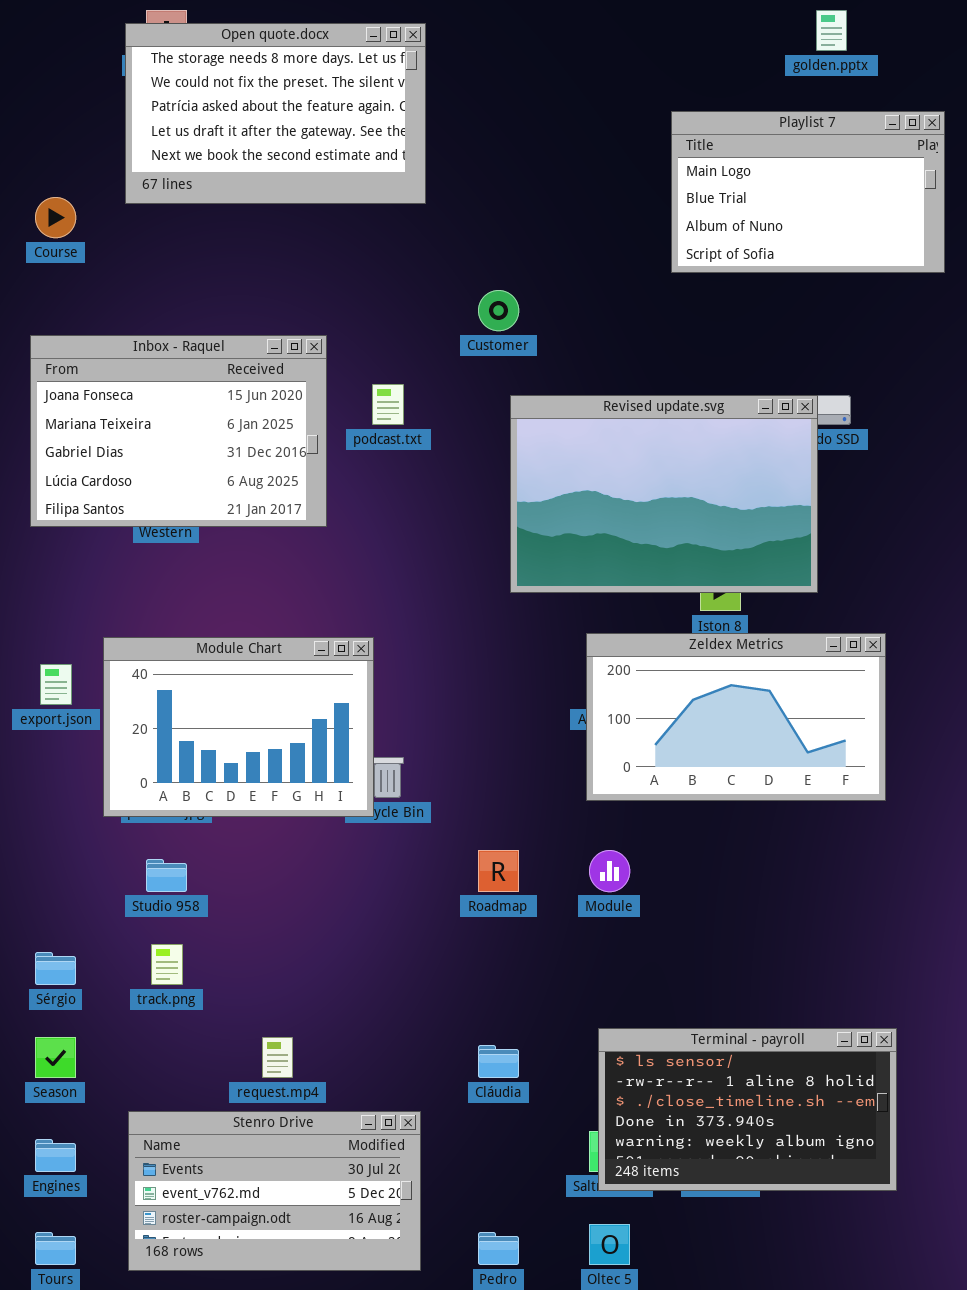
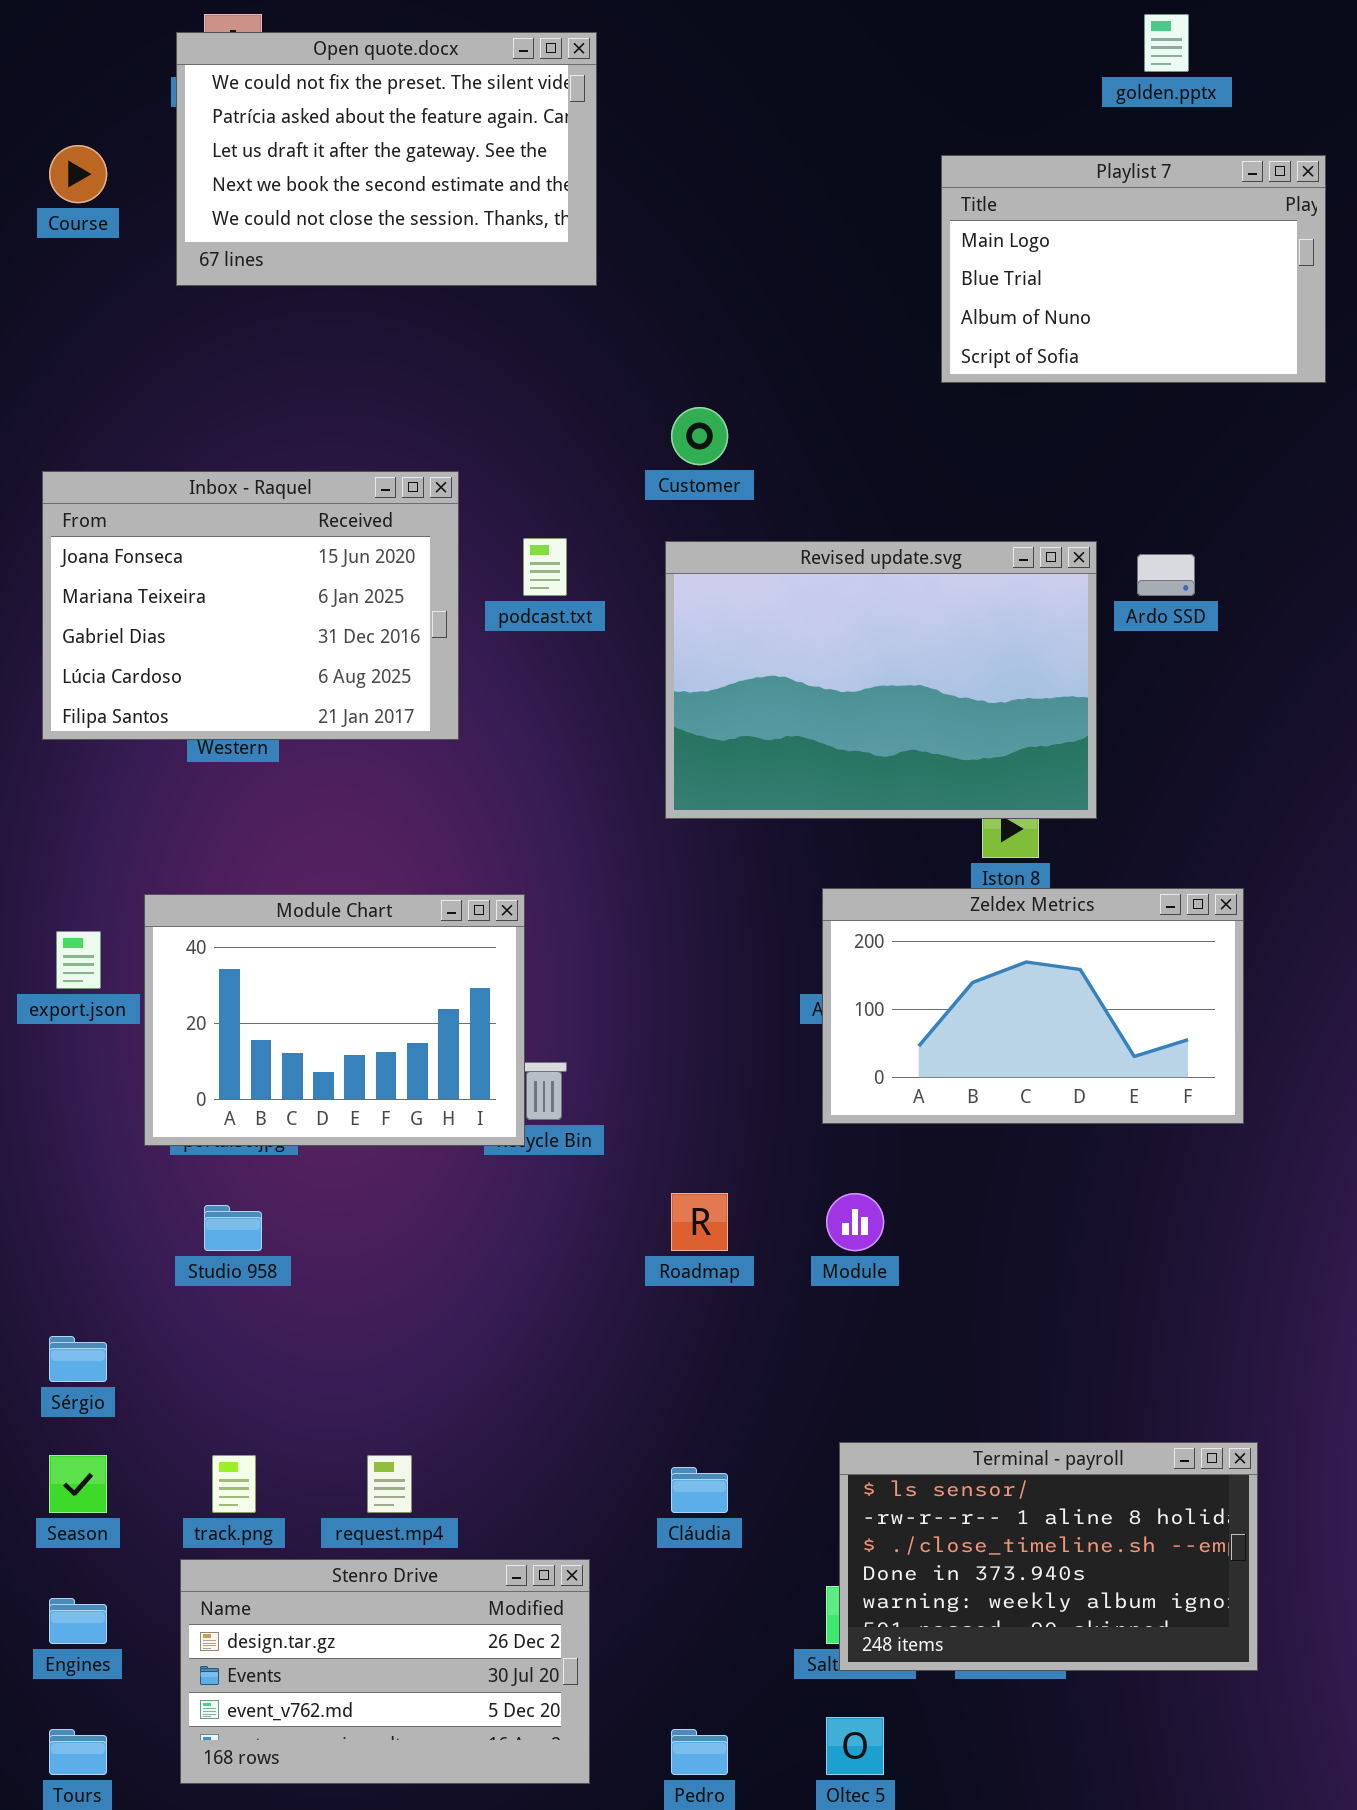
Open quote.docx: [125,23,426,204] -> [176,32,597,286], scrolled down 1 row
Course: [35,197,76,238] -> [49,145,107,203], moved
Revised update.svg: [510,395,818,593] -> [665,541,1097,819], moved
track.png: [151,944,183,985] -> [212,1455,256,1513], moved
Stenro Drive: [128,1111,421,1271] -> [180,1559,590,1784], scrolled up 1 row

